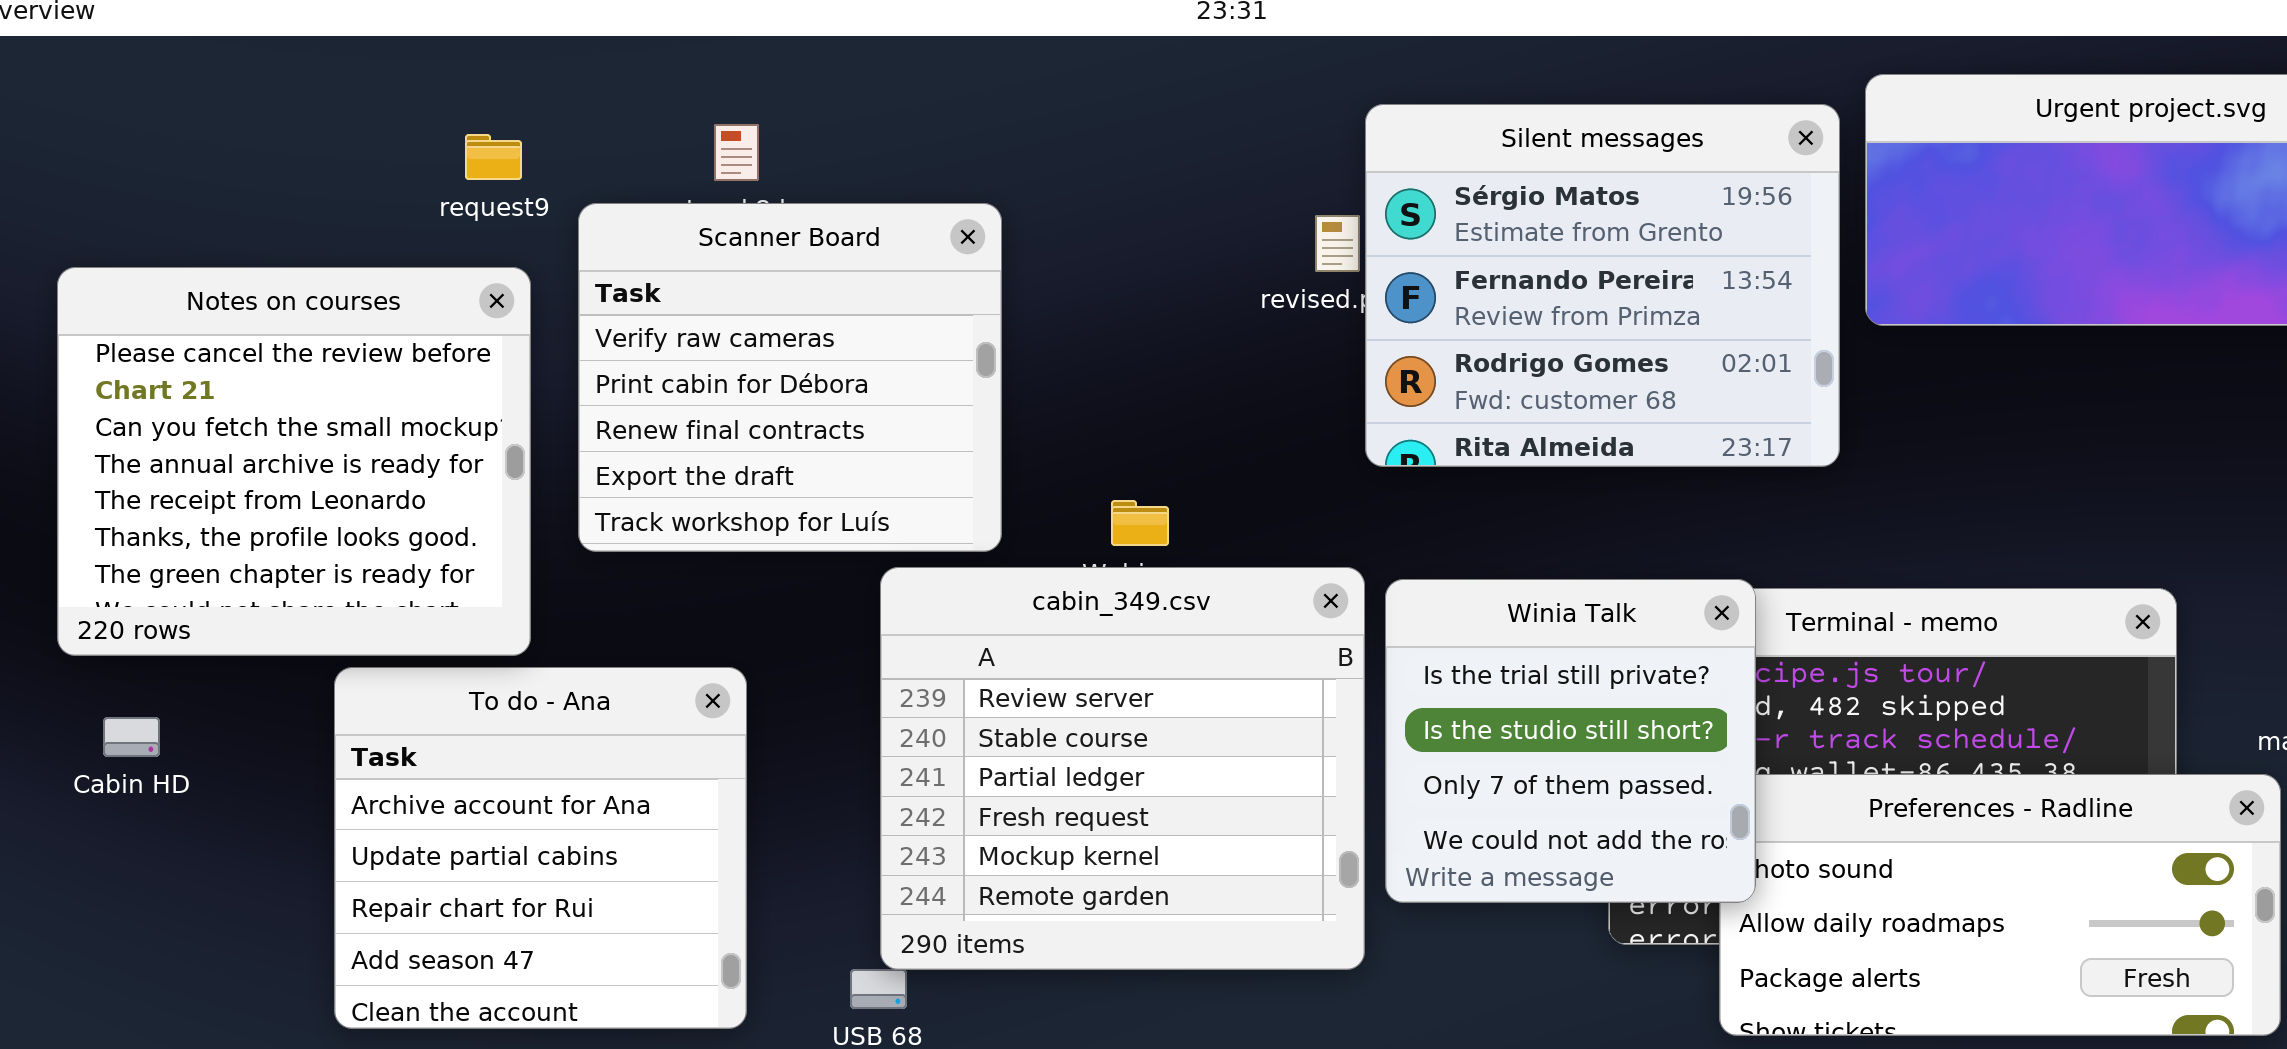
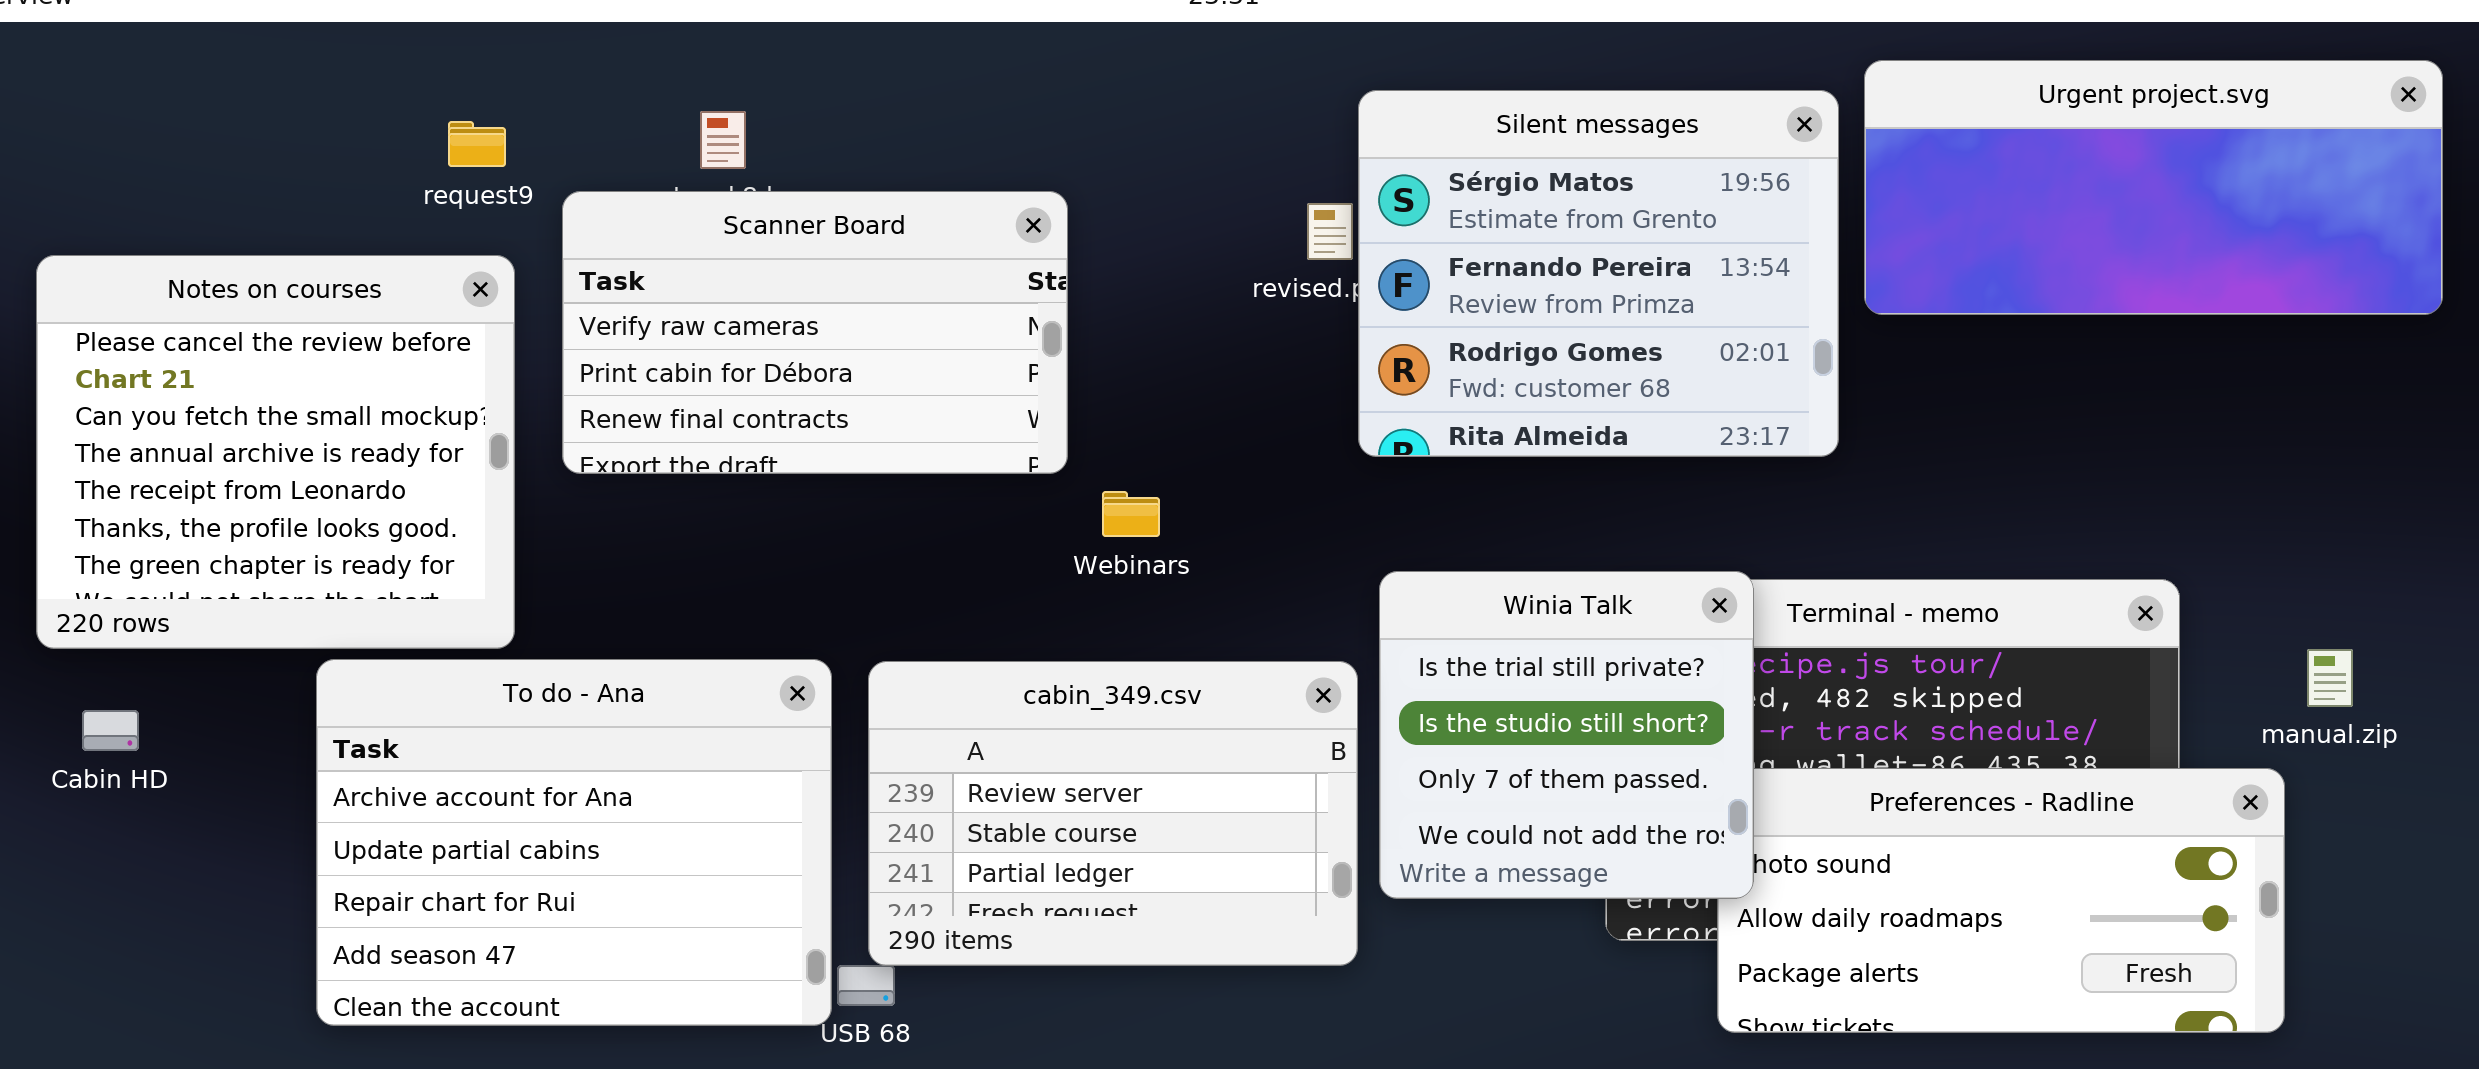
Scanner Board: [578,203,1002,552] -> [562,191,1068,474], resized
cabin_349.csv: [880,567,1365,970] -> [868,661,1358,966], resized
To do - Ana: [334,667,747,1029] -> [316,659,832,1026], resized

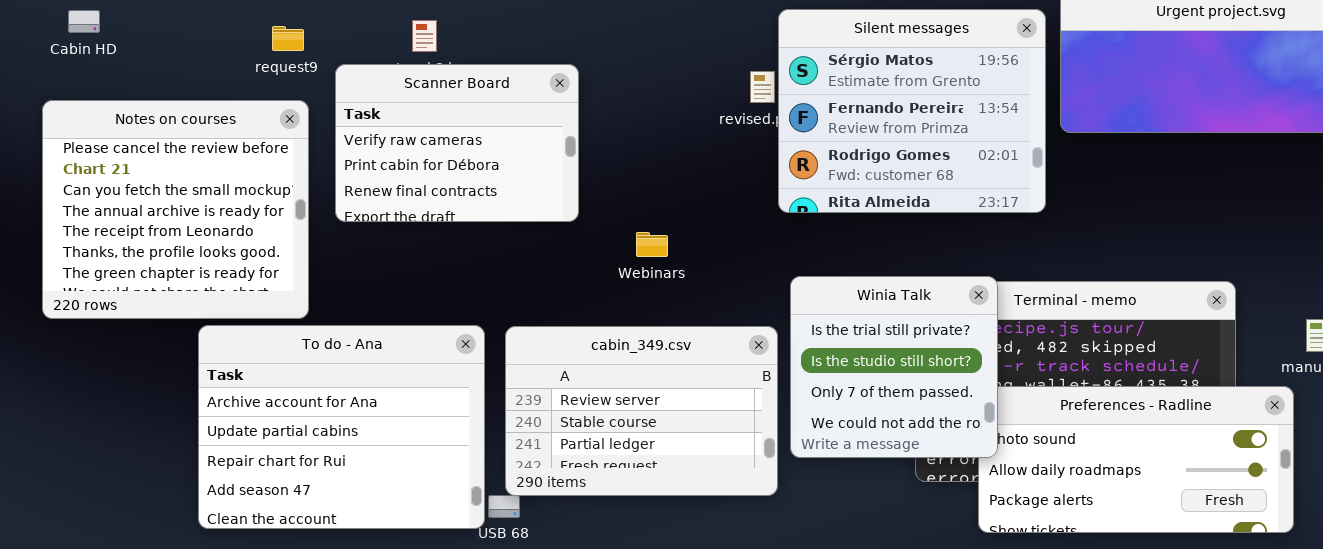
Scanner Board: [562,191,1068,474] -> [335,64,579,222], resized
Cabin HD: [82,710,139,751] -> [68,10,100,33], moved

